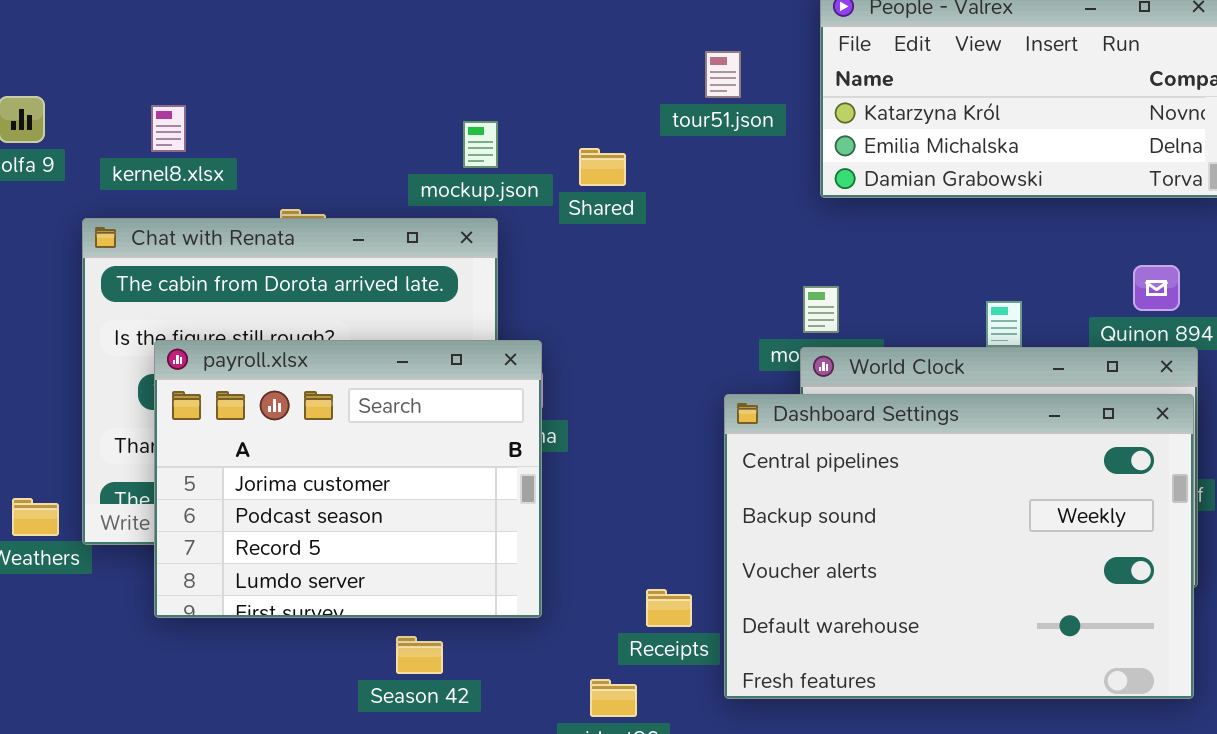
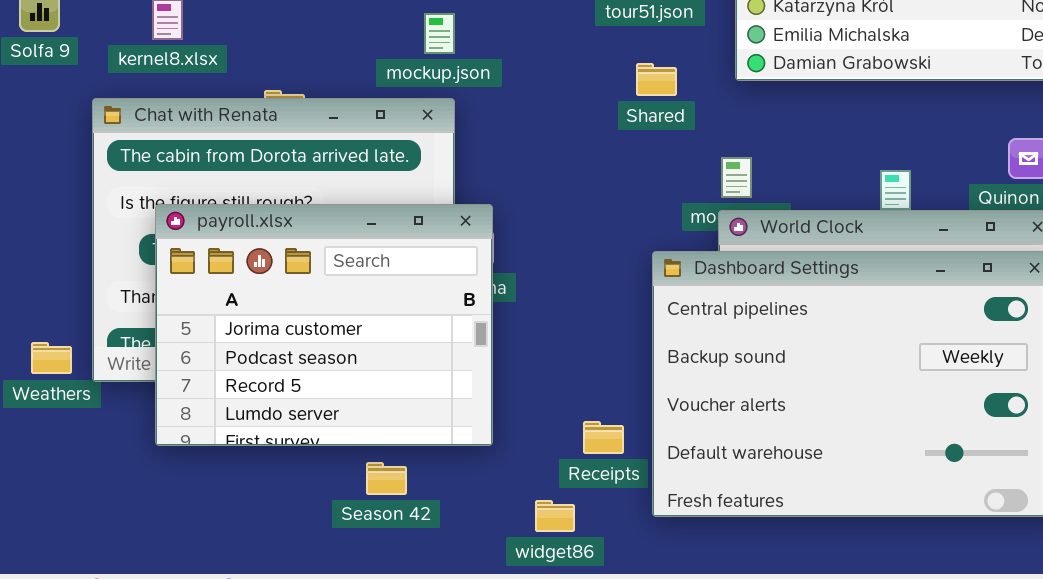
Shared: [579,148,626,186] -> [636,63,677,96], moved

